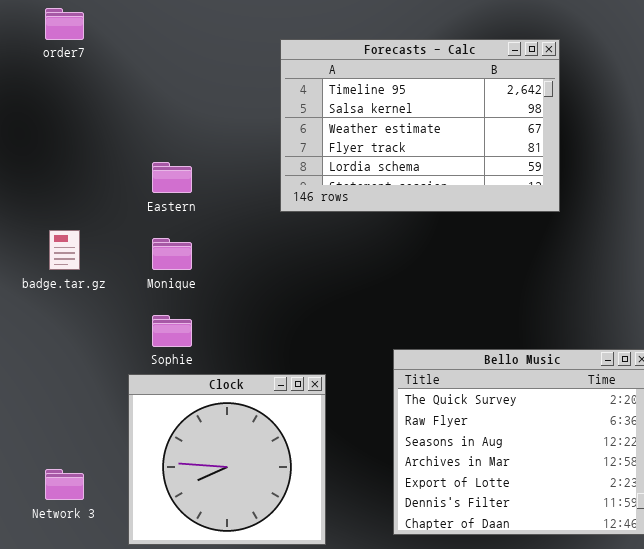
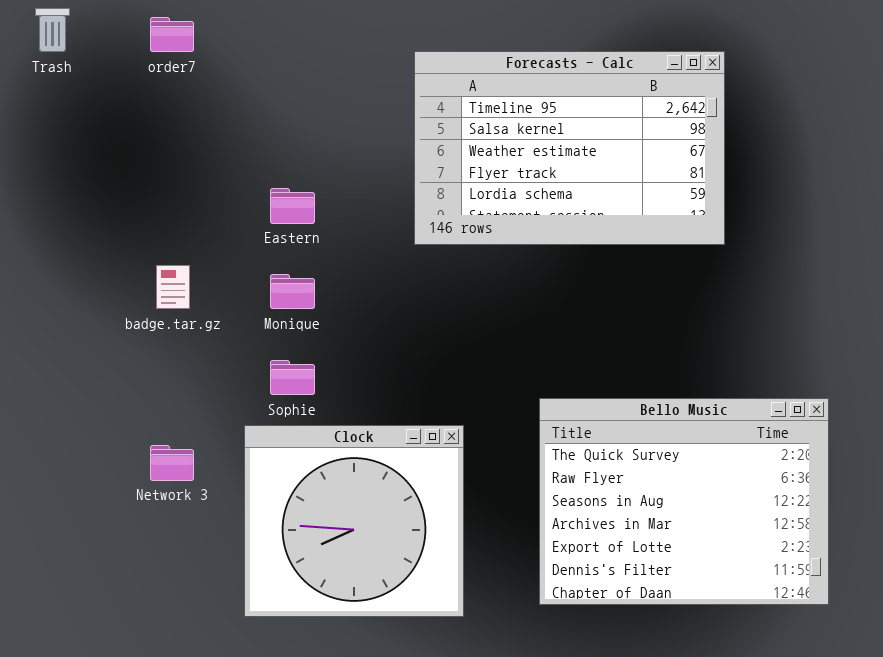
Network 3: [45,469,84,500] -> [150,445,194,481], moved

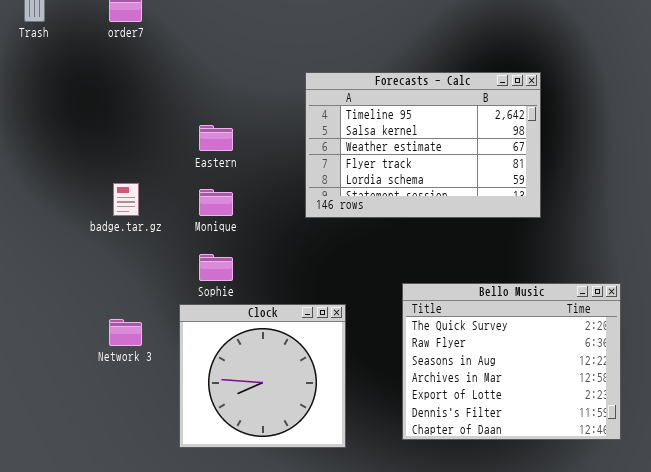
Forecasts - Calc: [414,51,725,245] -> [305,72,541,218], moved

